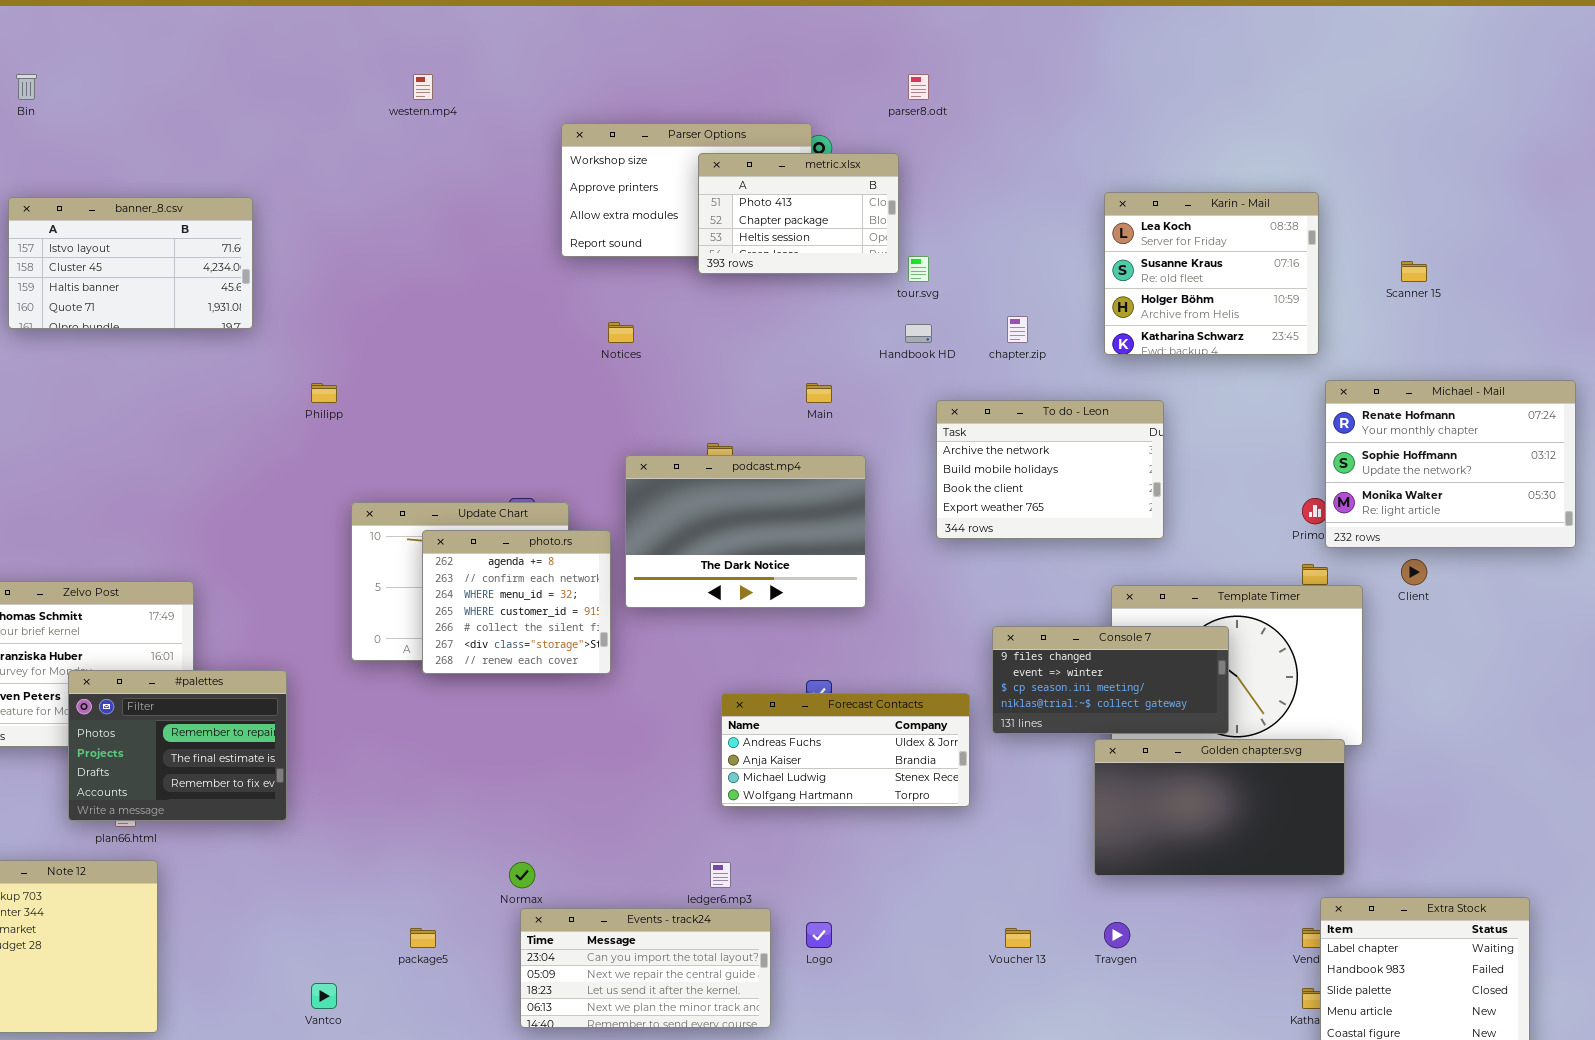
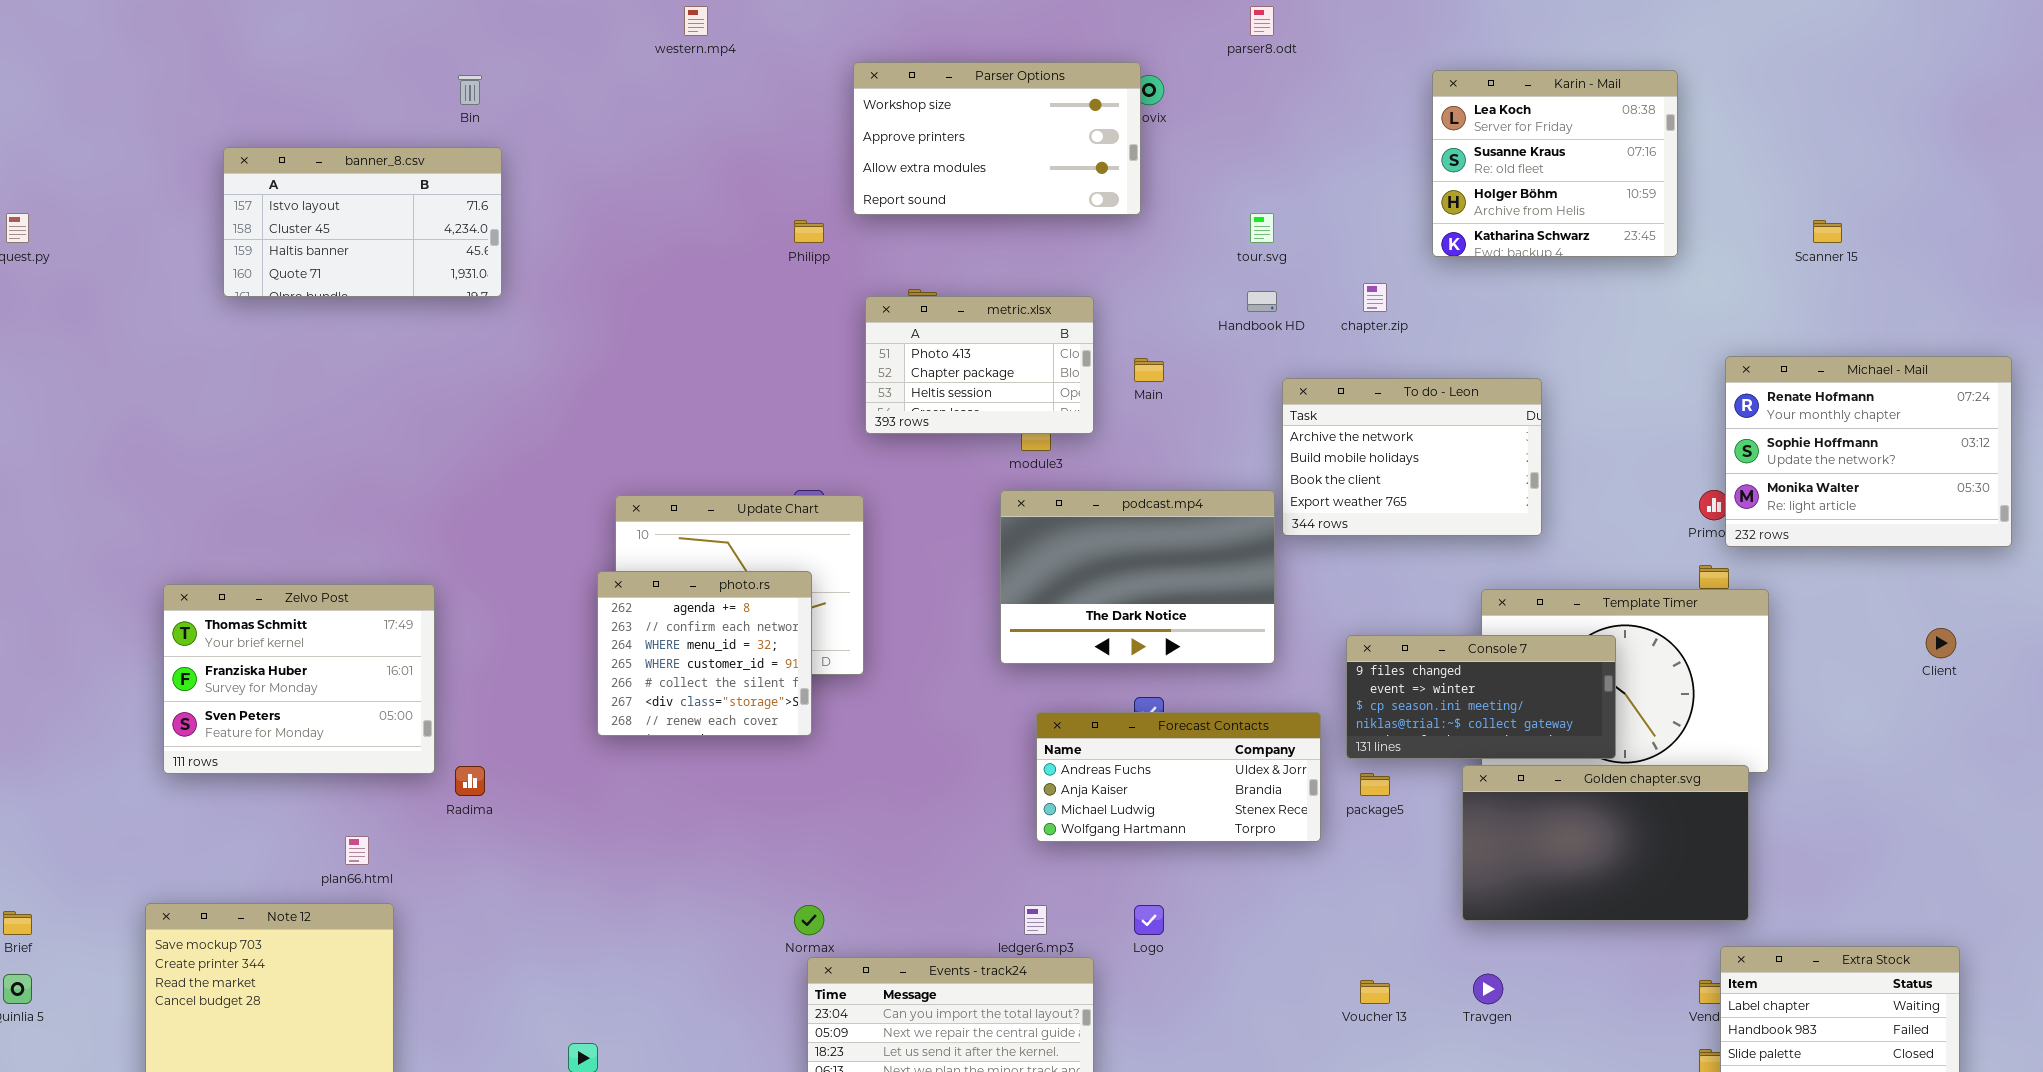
Bin: [16,74,37,100] -> [458,75,482,105], moved
metric.xlsx: [698,153,899,274] -> [865,296,1094,434], moved
Karin - Mail: [1104,192,1319,355] -> [1432,70,1678,257], moved
Philipp: [311,383,337,403] -> [794,220,824,243], moved
podcast.mp4: [625,455,866,608] -> [1000,490,1275,664], moved
photo.rs: [422,530,611,674] -> [597,571,812,736], moved
Client: [1401,559,1427,585] -> [1926,628,1956,658], moved
#palettes: [68,670,287,821] -> none, closed
Logo: [806,922,832,948] -> [1134,905,1164,935], moved
package5: [410,928,436,948] -> [1360,773,1390,796], moved

